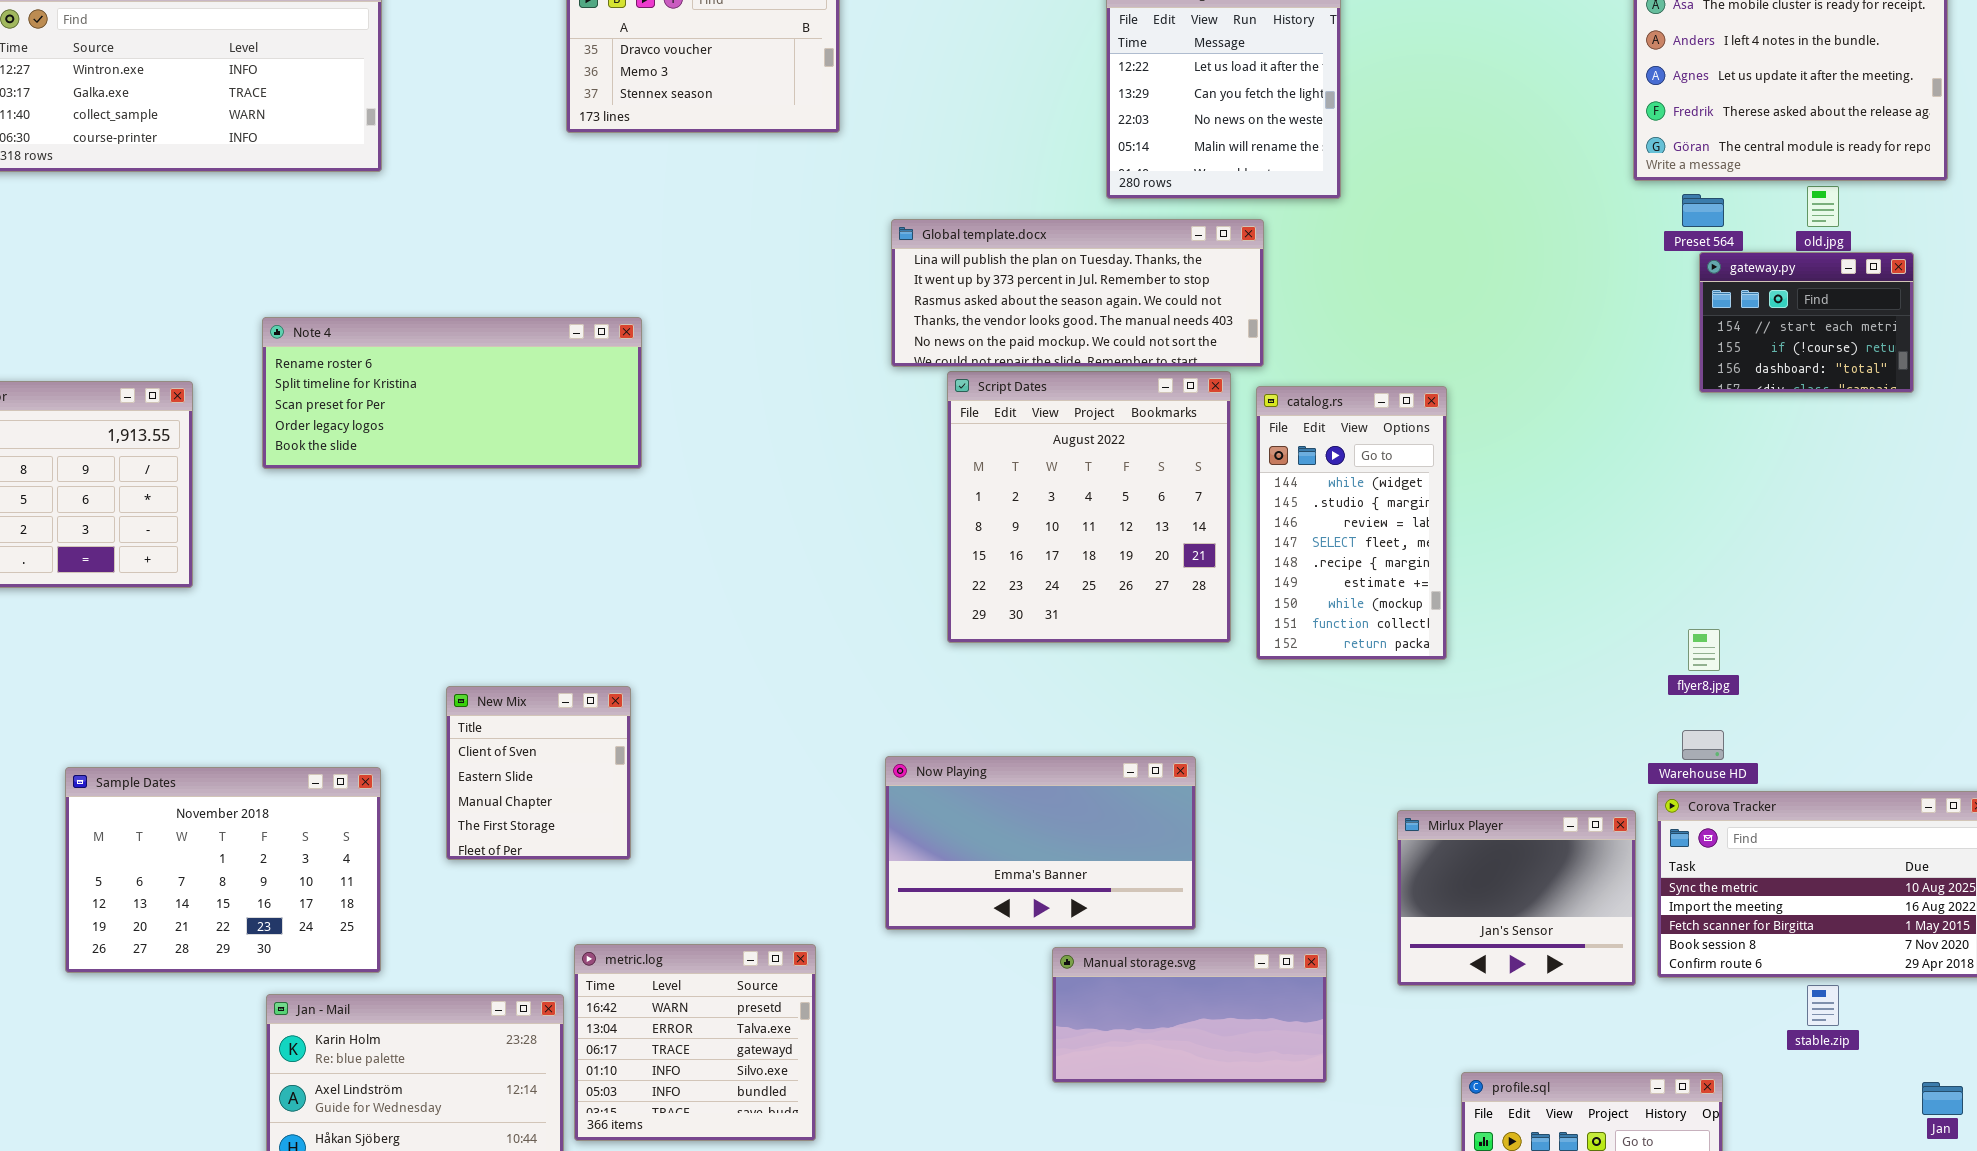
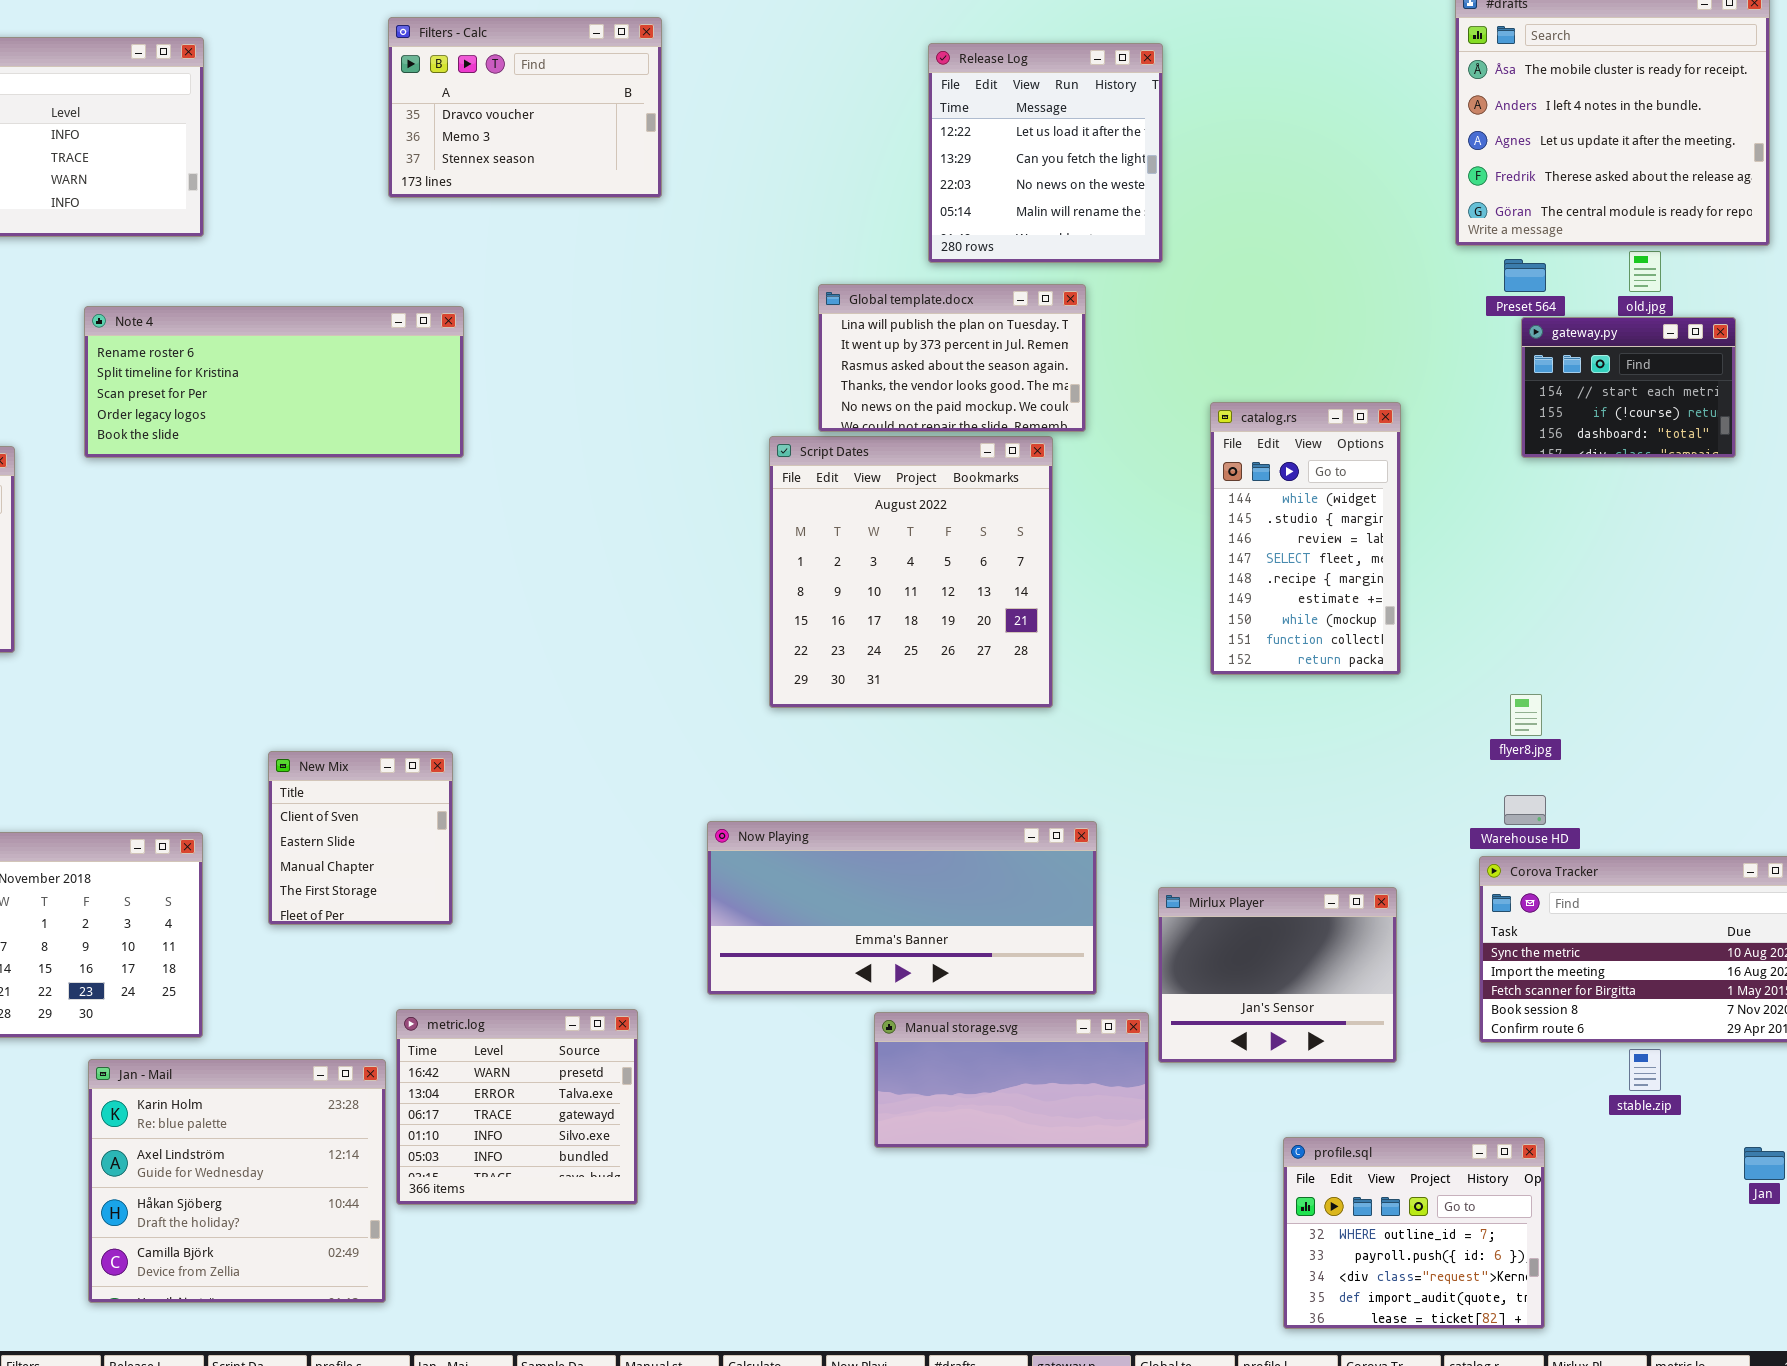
Global template.docx: [891,219,1264,367] -> [818,284,1086,432], resized
Note 4: [262,317,642,469] -> [84,306,464,458], moved
catalog.rs: [1256,386,1447,660] -> [1210,402,1401,675], moved
Now Playing: [885,756,1196,930] -> [707,821,1097,995], resized
Mirlux Player: [1397,810,1636,986] -> [1158,887,1397,1063], moved

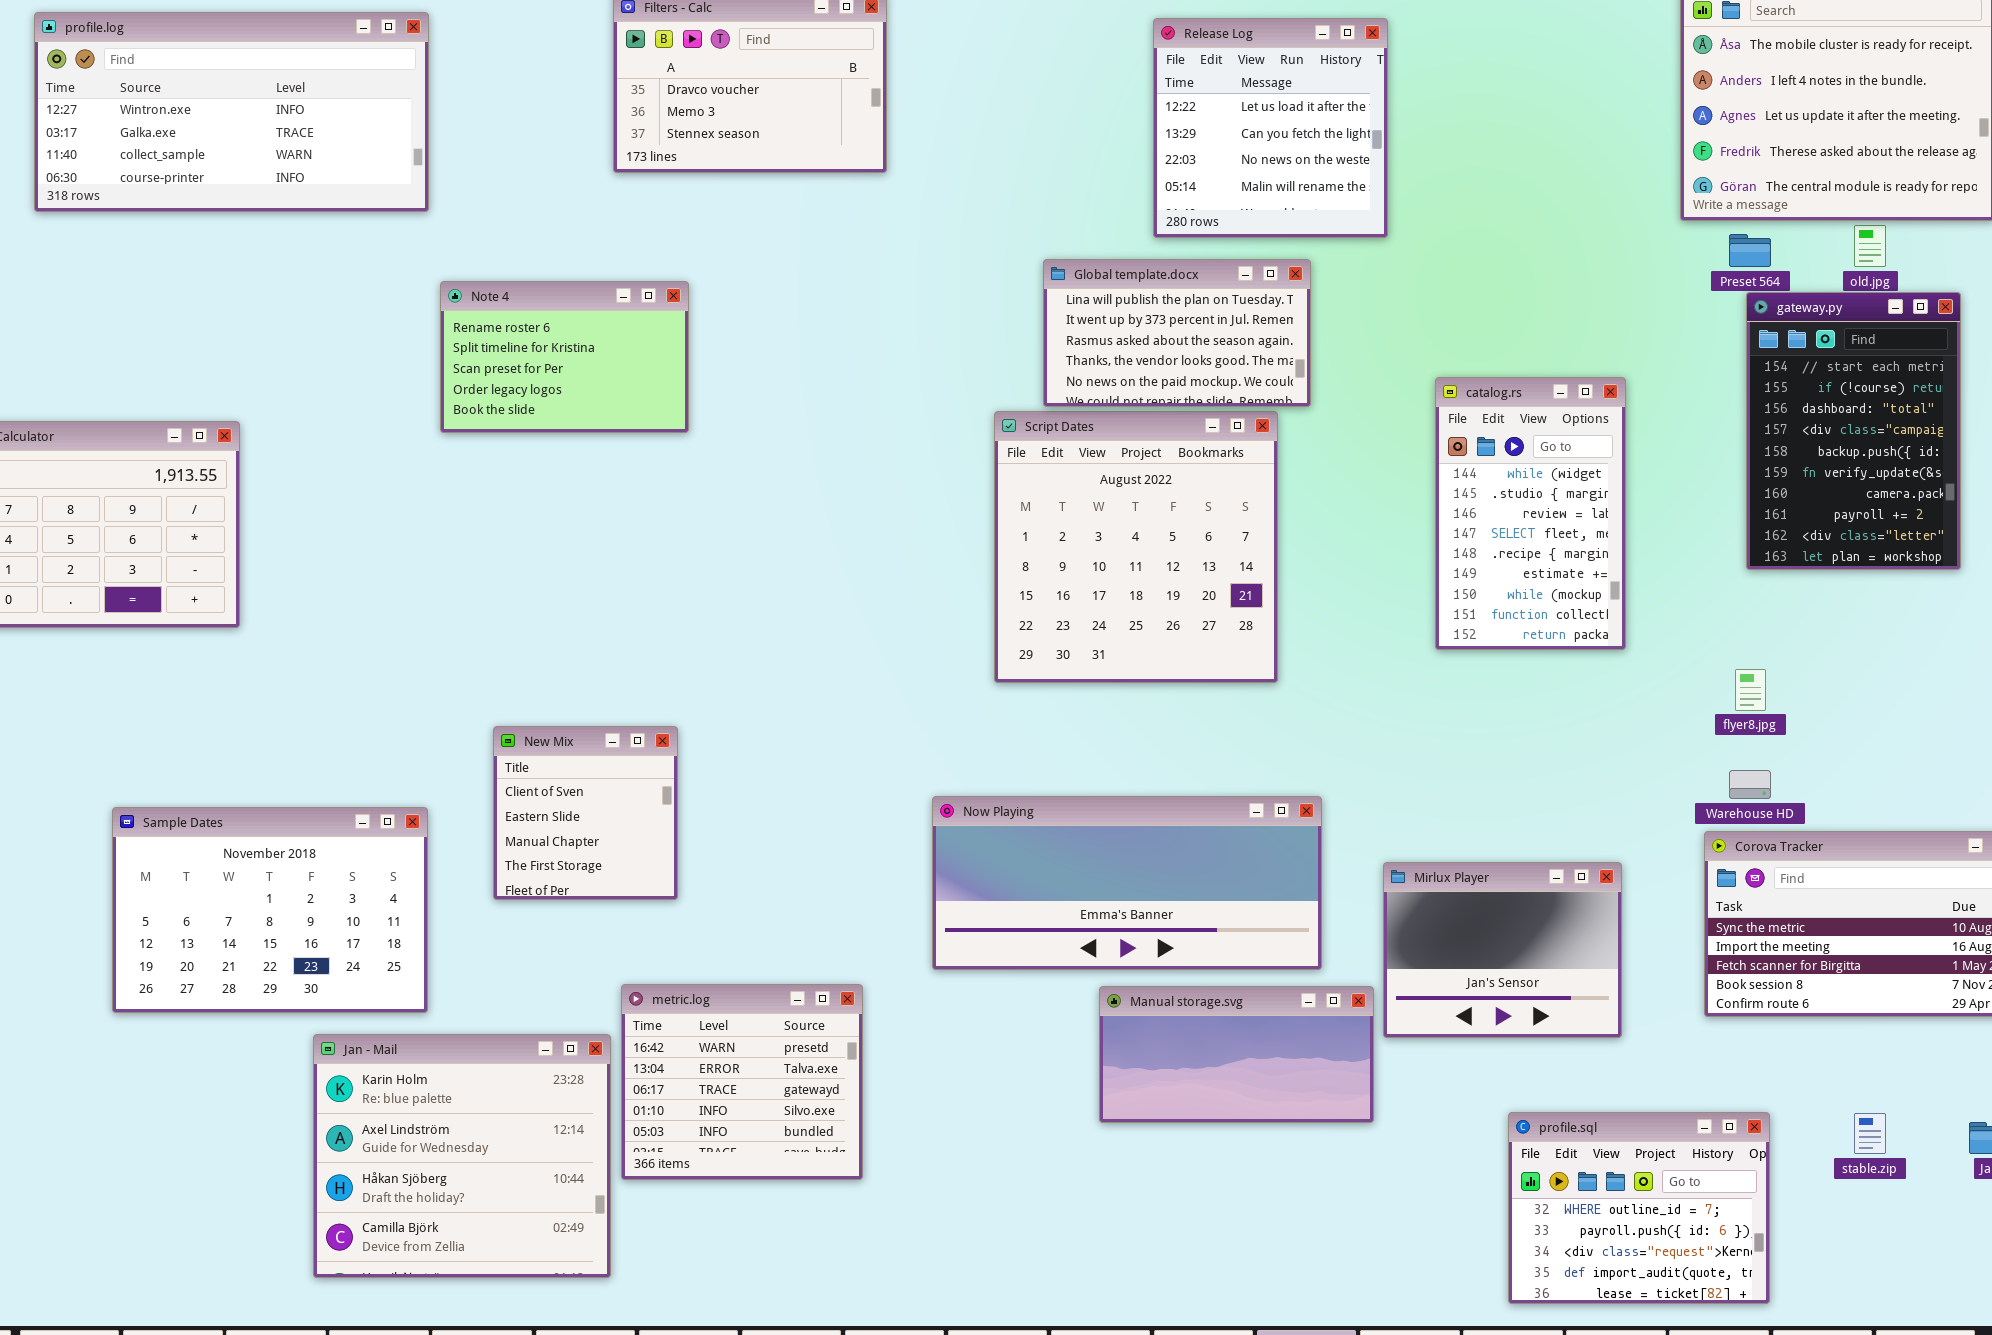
Note 4: [84,306,464,458] -> [440,281,689,433], resized
gateway.py: [1521,317,1736,458] -> [1746,292,1961,570], resized
stable.zip: [1629,1049,1661,1091] -> [1854,1113,1886,1154], moved

